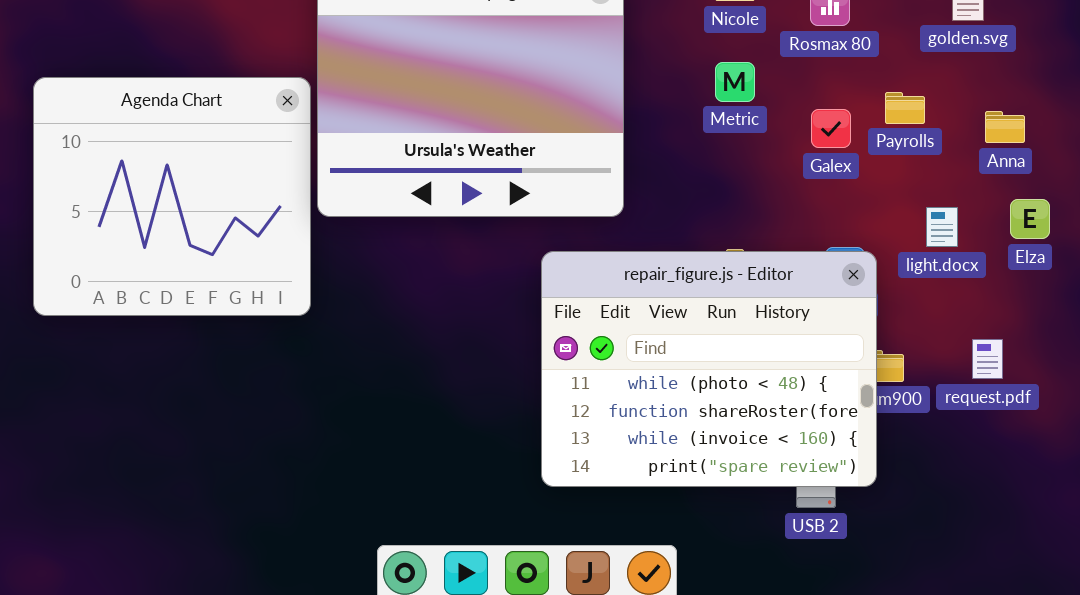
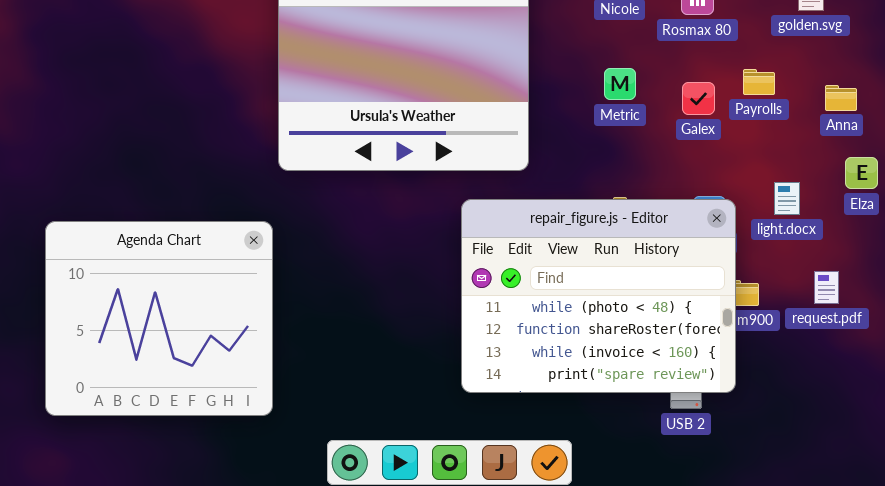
Metric: [715,62,755,102] -> [604,68,636,100], moved
Agenda Chart: [33,77,311,316] -> [45,221,273,416], moved
light.docx: [926,207,958,247] -> [774,182,800,215], moved

